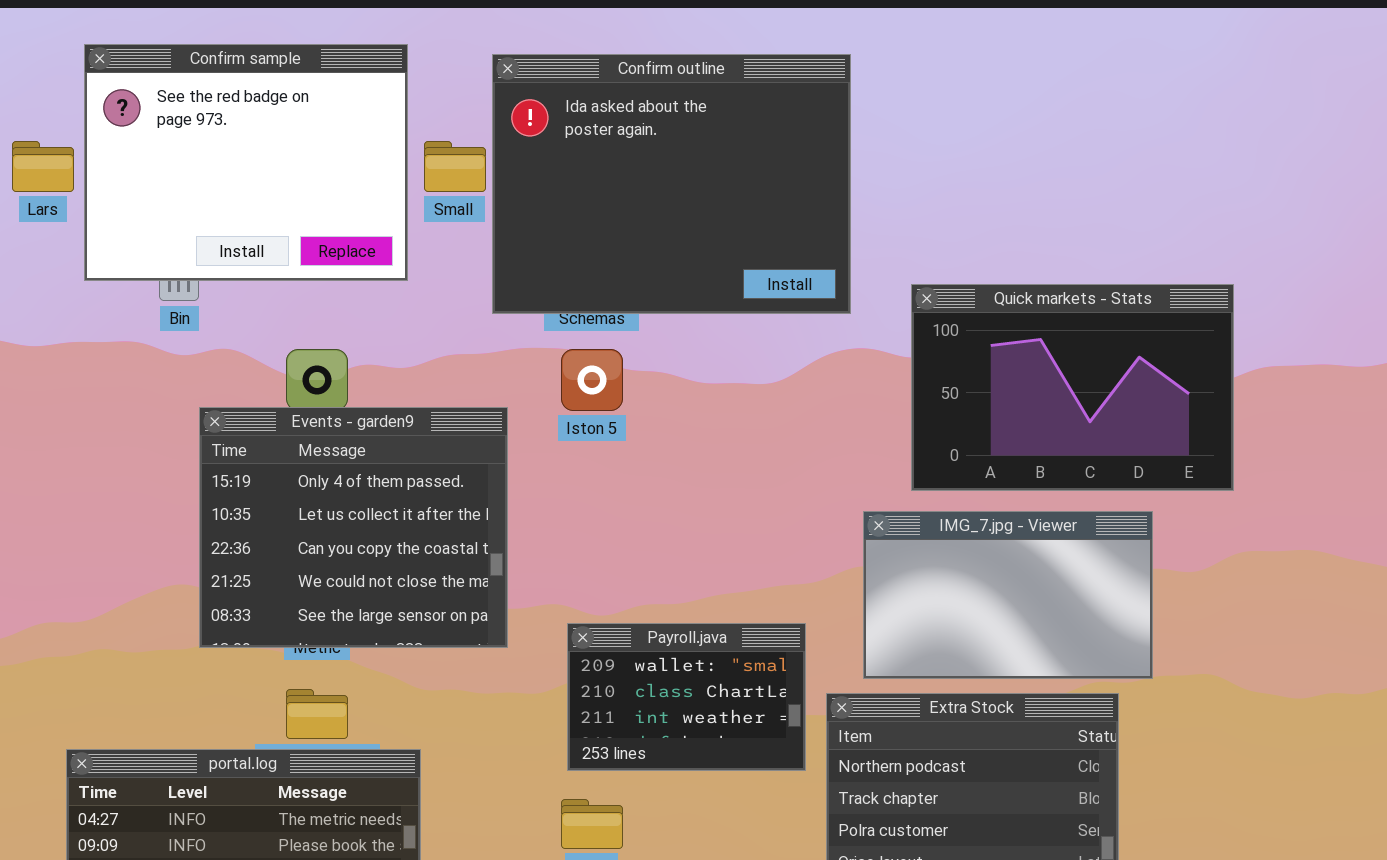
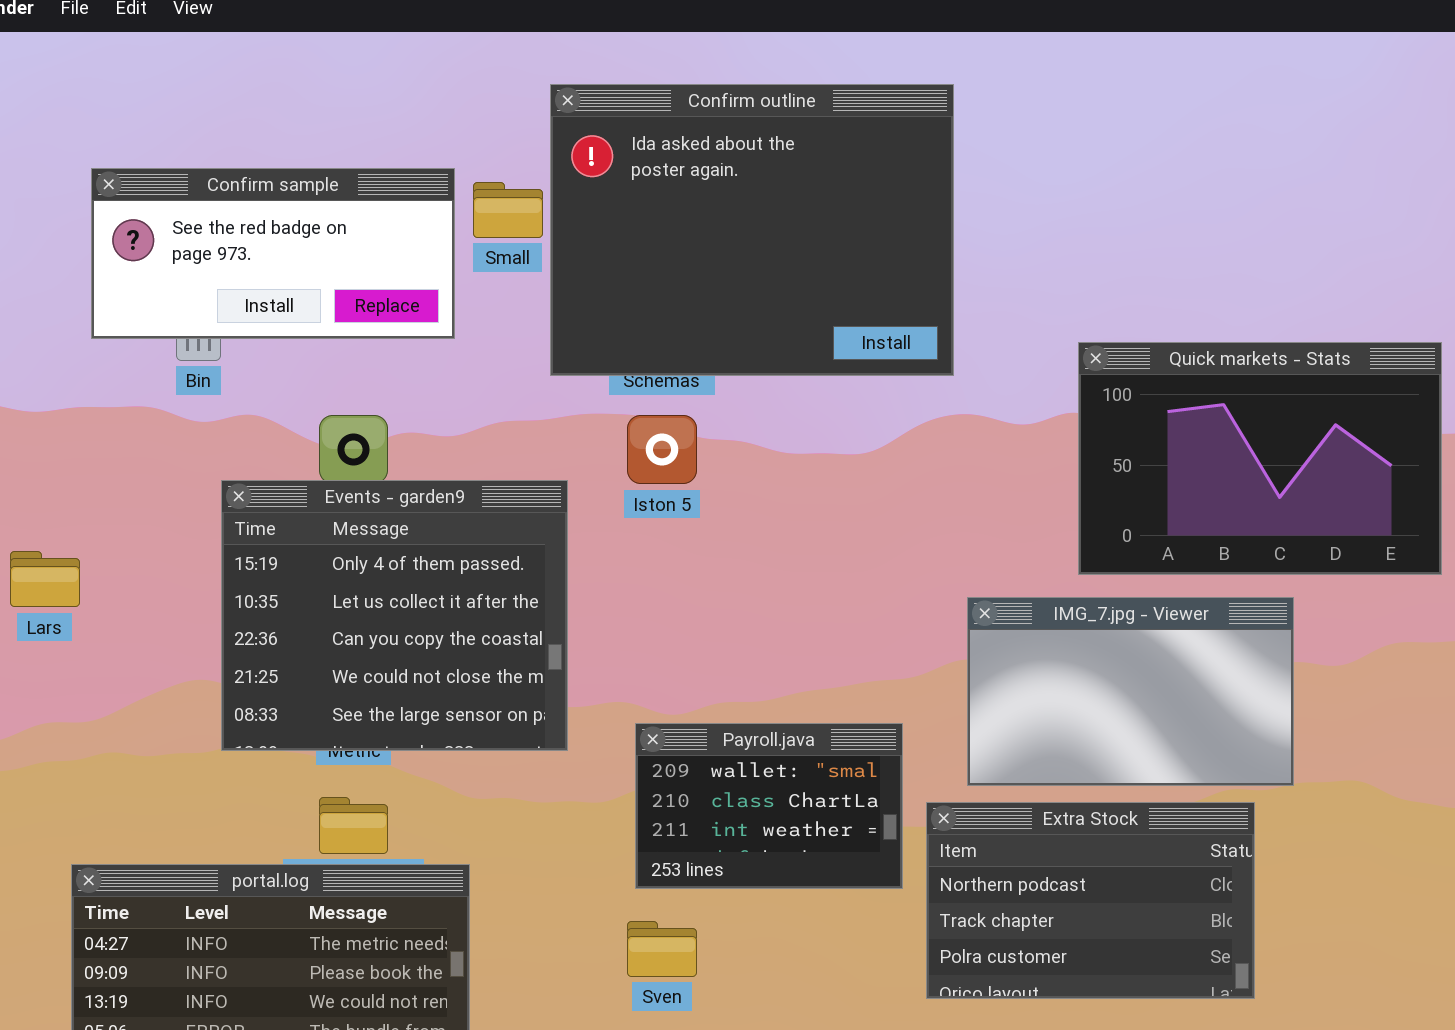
Confirm sample: [84,44,408,281] -> [91,168,455,339], resized
Lars: [12,141,74,192] -> [10,551,80,607], moved
Quick markets - Stats: [911,284,1234,491] -> [1078,342,1442,575], moved

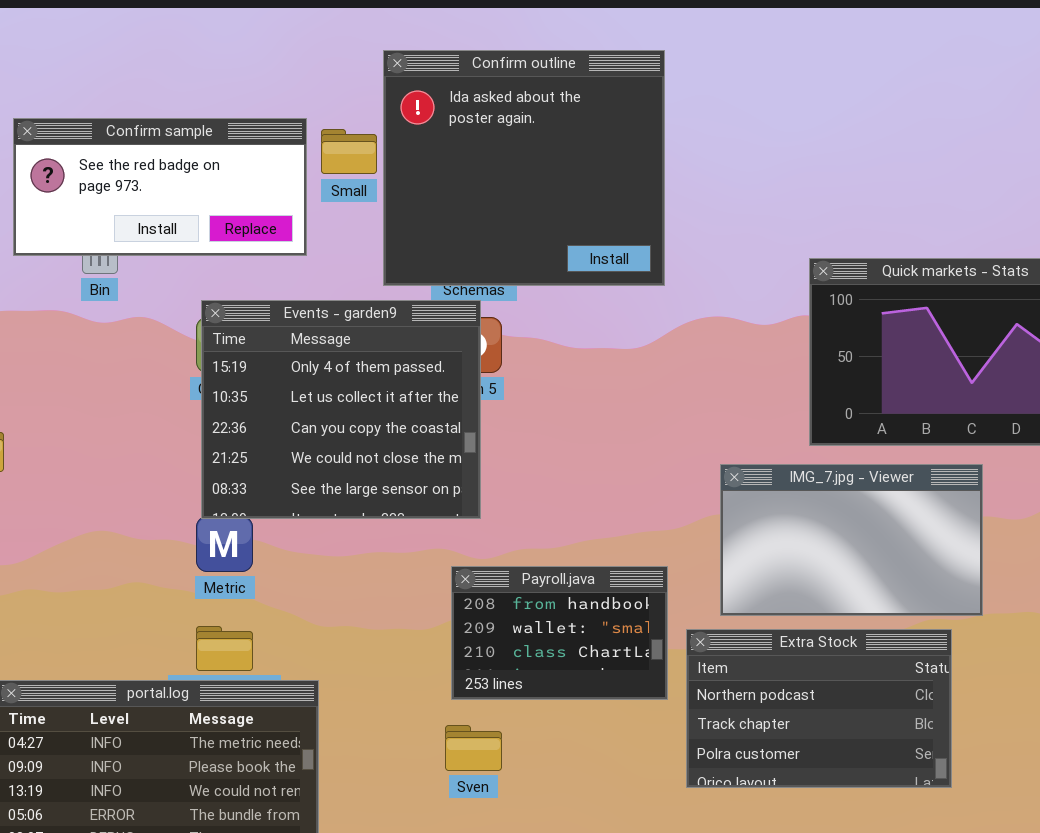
Confirm outline: [550,84,954,376] -> [383,50,665,286], resized
Events - garden9: [221,480,568,751] -> [201,300,481,519], moved
Payroll.java: [635,723,903,889] -> [451,566,668,700], scrolled up 1 row

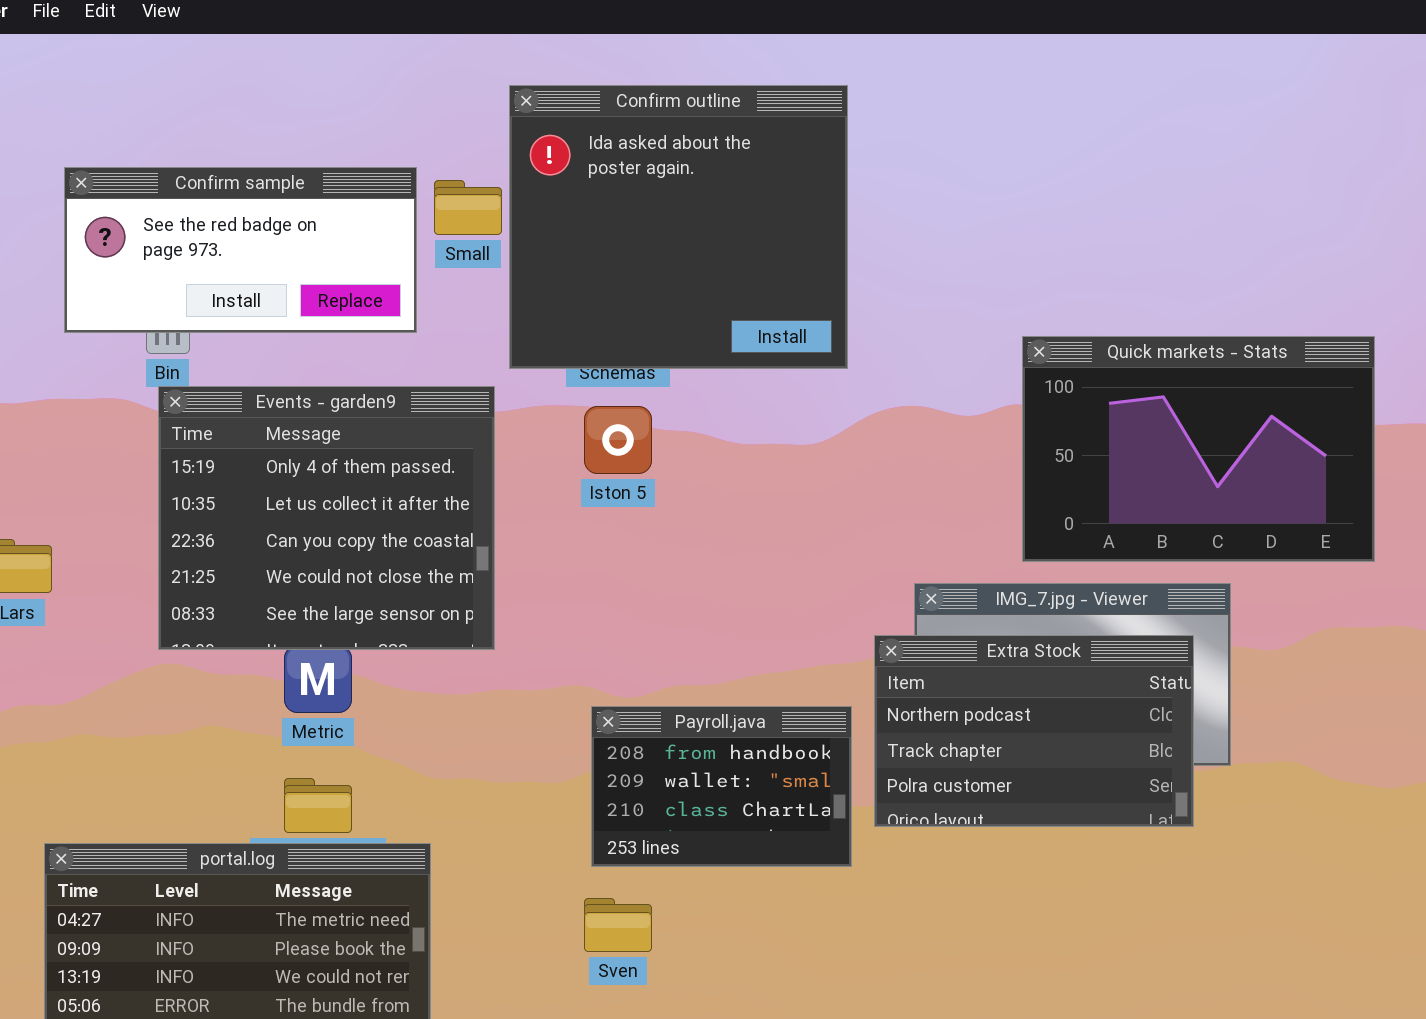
Events - garden9: [201,300,481,519] -> [158,386,495,650], moved
Extra Stock: [686,629,952,788] -> [874,635,1194,827], moved

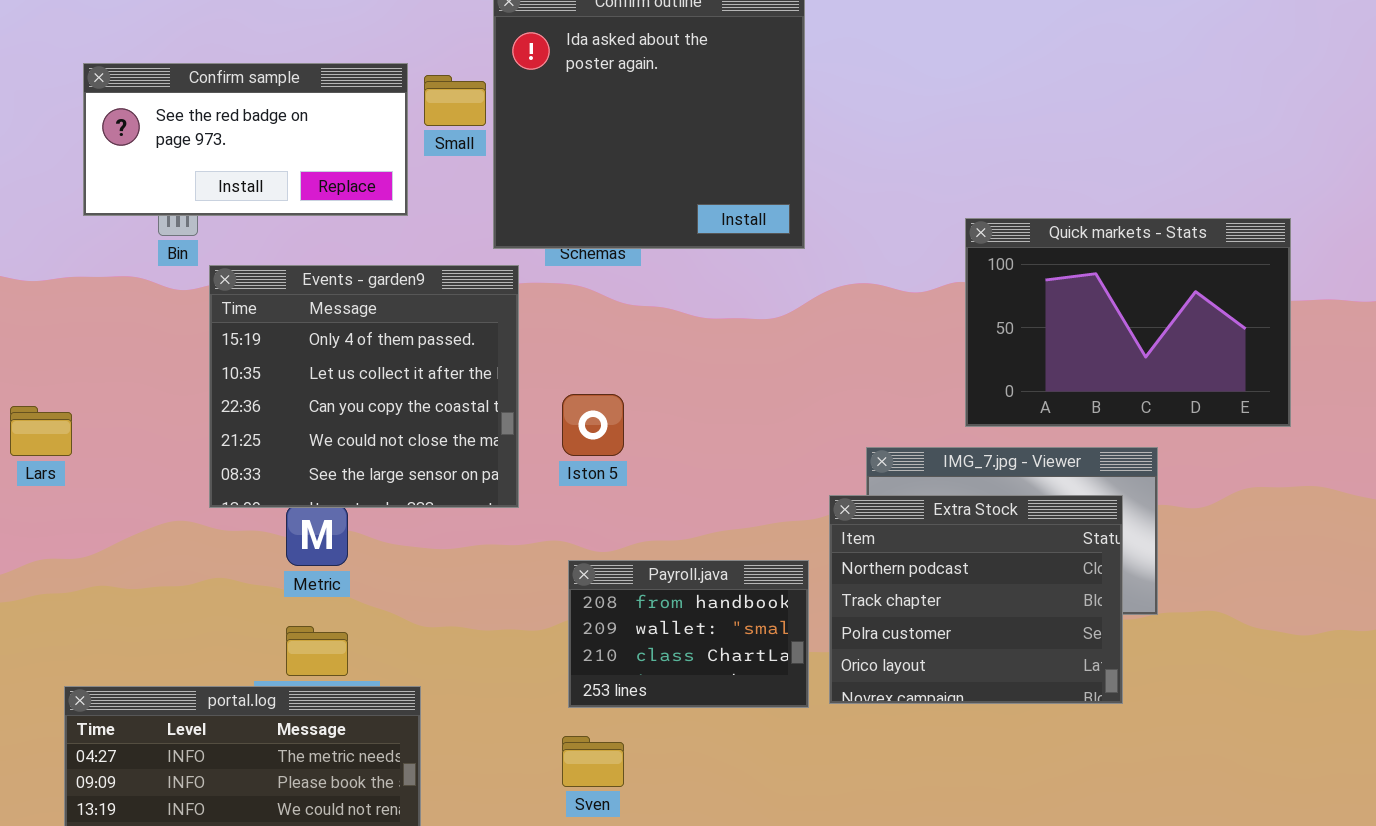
Events - garden9: [158,386,495,650] -> [209,265,519,508], moved
Iston 5: [584,406,652,474] -> [562,394,624,456], moved
Extra Stock: [874,635,1194,827] -> [829,495,1123,704], resized

